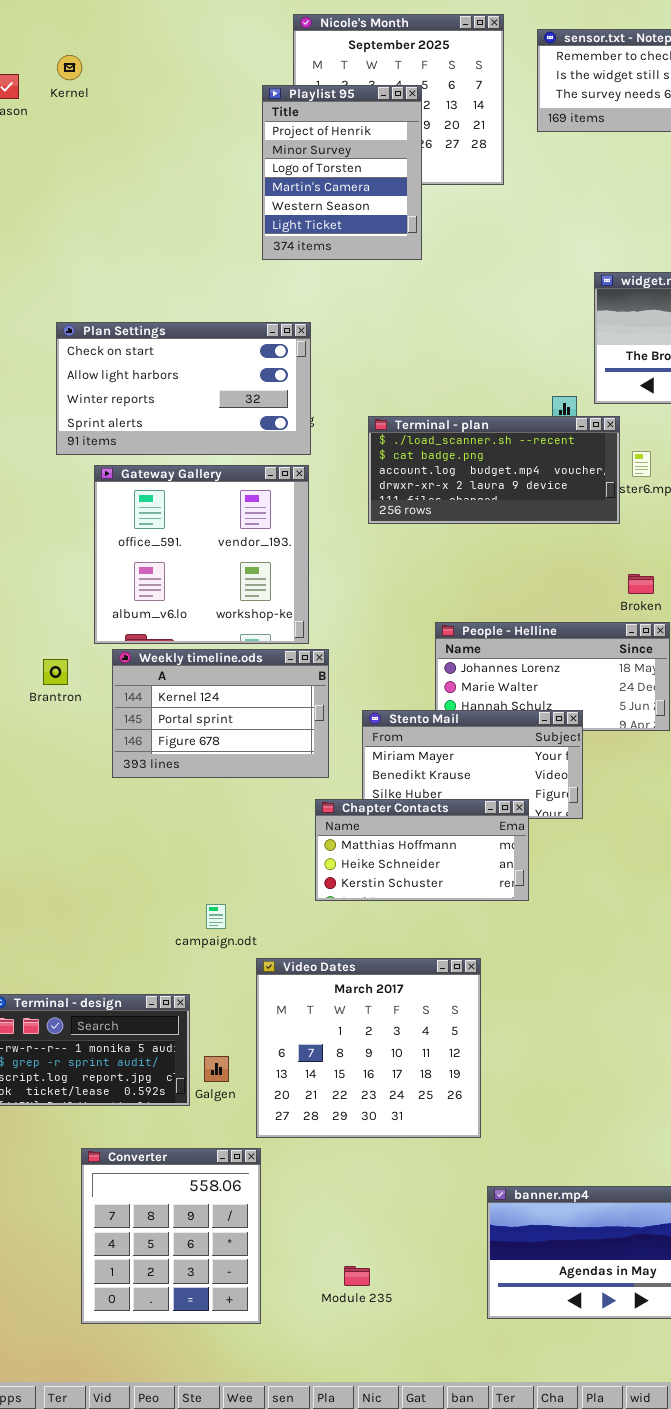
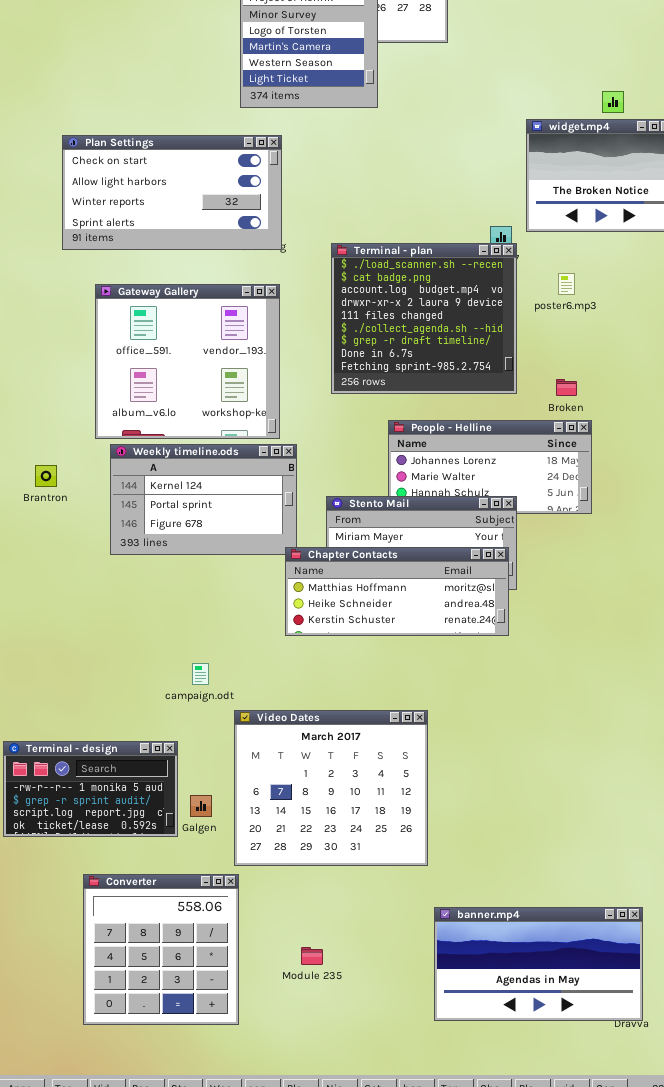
Plan Settings: [56,322,311,455] -> [62,135,282,250], moved
Terminal - plan: [368,416,620,524] -> [331,243,517,394], resized
Brantron: [43,659,68,685] -> [35,465,57,487], moved
Chapter Contacts: [315,799,529,901] -> [285,547,509,636], moved, resized
Module 235: [344,1266,370,1286] -> [301,947,323,965], moved

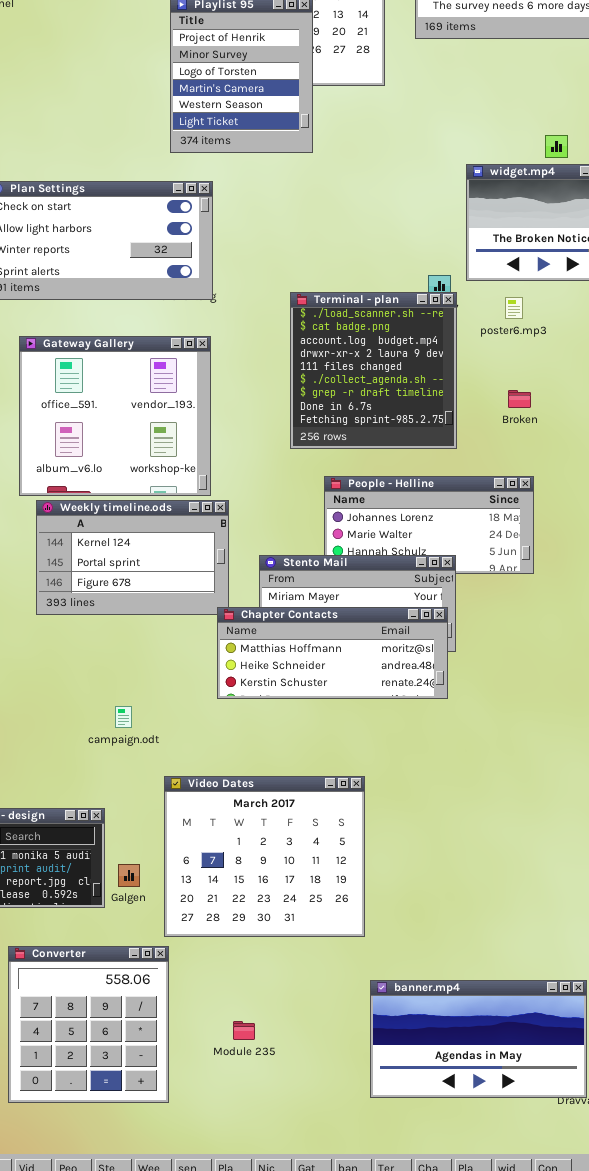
Terminal - plan: [331,243,517,394] -> [290,292,457,449], resized
poster6.mp3: [558,273,575,295] -> [505,297,523,319], moved
Broken: [556,379,577,396] -> [508,390,531,408], moved
campaign.odt: [192,663,209,685] -> [115,706,132,728], moved

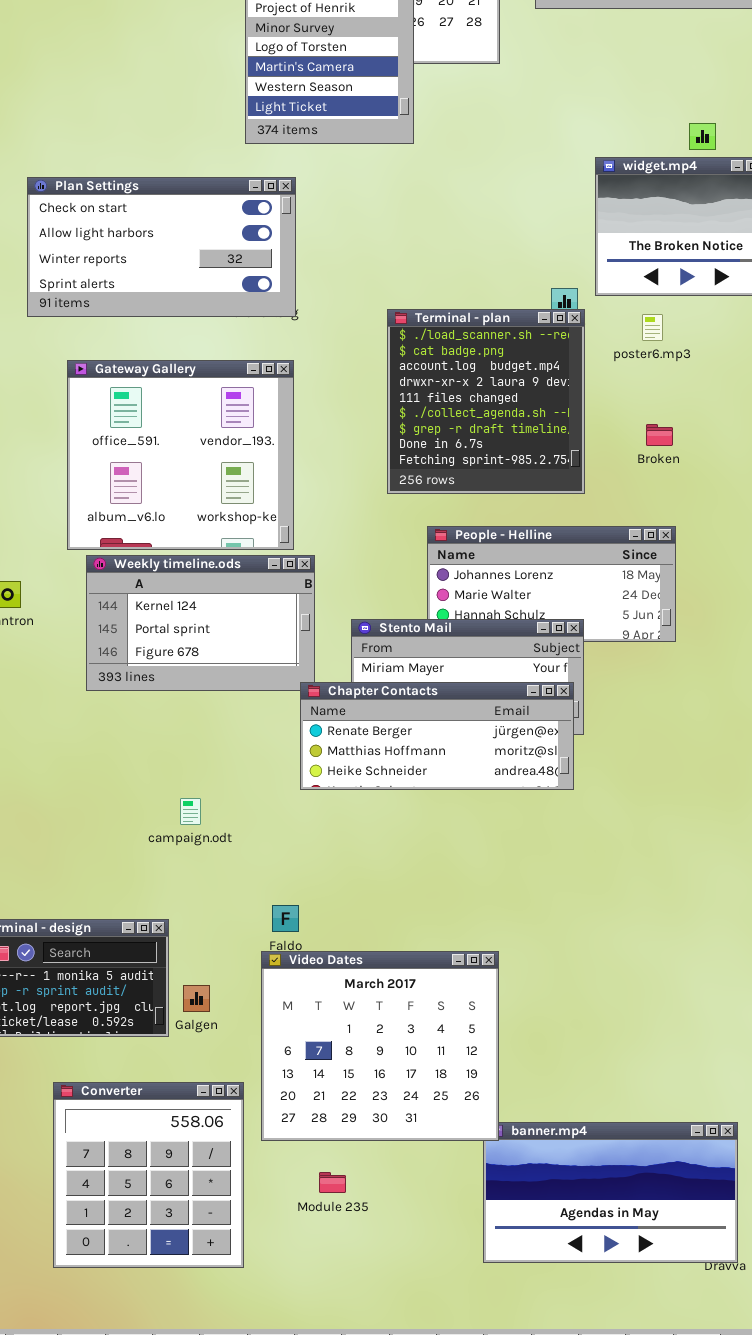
Chapter Contacts: [217,607,448,699] -> [300,682,574,790], scrolled up 1 row
Video Dates: [164,776,365,937] -> [261,951,499,1141], moved

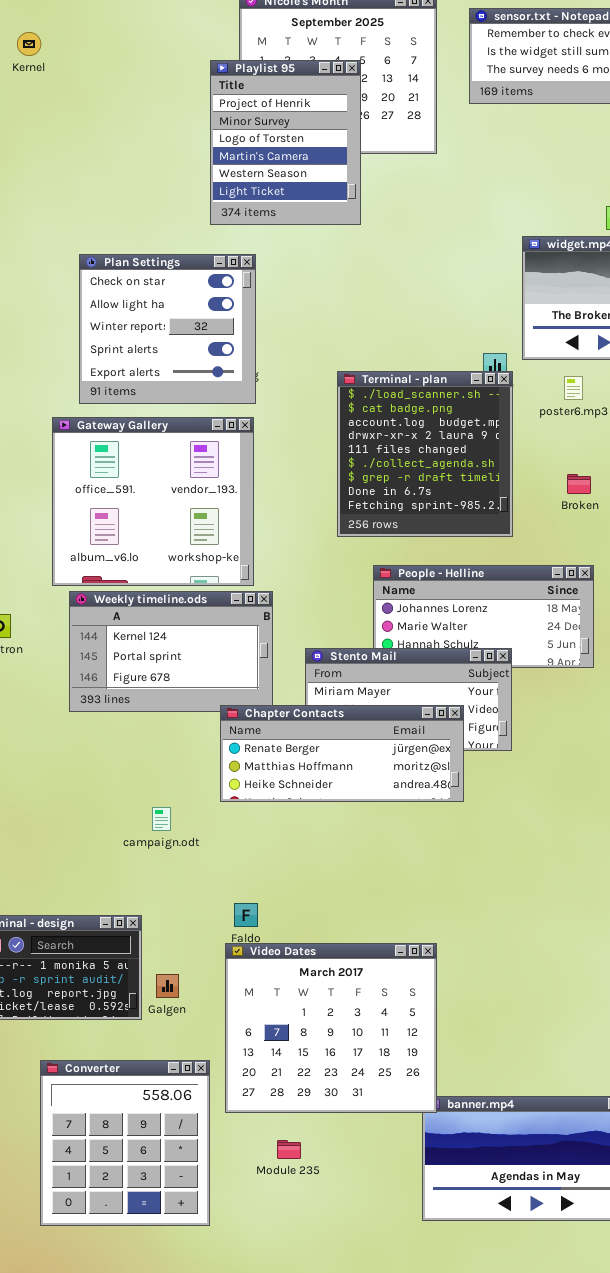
Plan Settings: [27,177,296,317] -> [79,254,256,404], resized
Chapter Contacts: [300,682,574,790] -> [220,705,464,802], moved

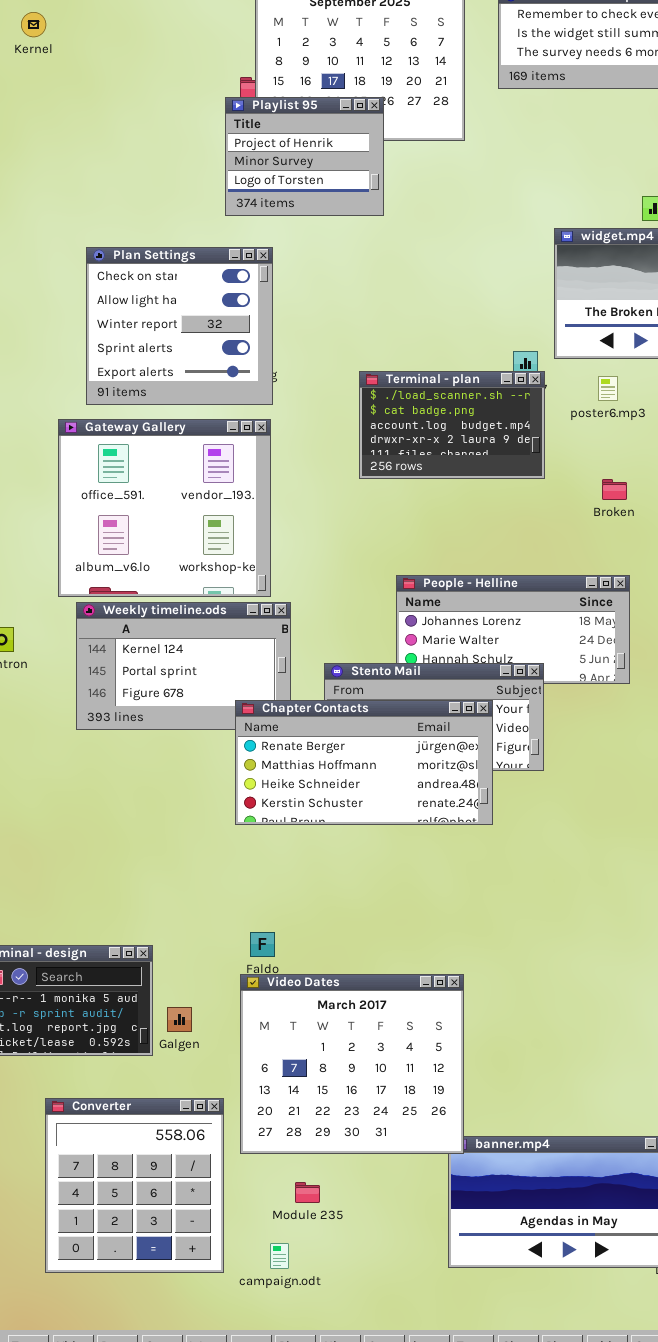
Playlist 95: [210,60,361,225] -> [225,97,384,216], resized
Terminal - plan: [337,371,513,537] -> [359,371,545,479], resized
Chapter Contacts: [220,705,464,802] -> [235,700,493,825], resized
campaign.odt: [152,807,171,831] -> [270,1243,289,1269], moved

